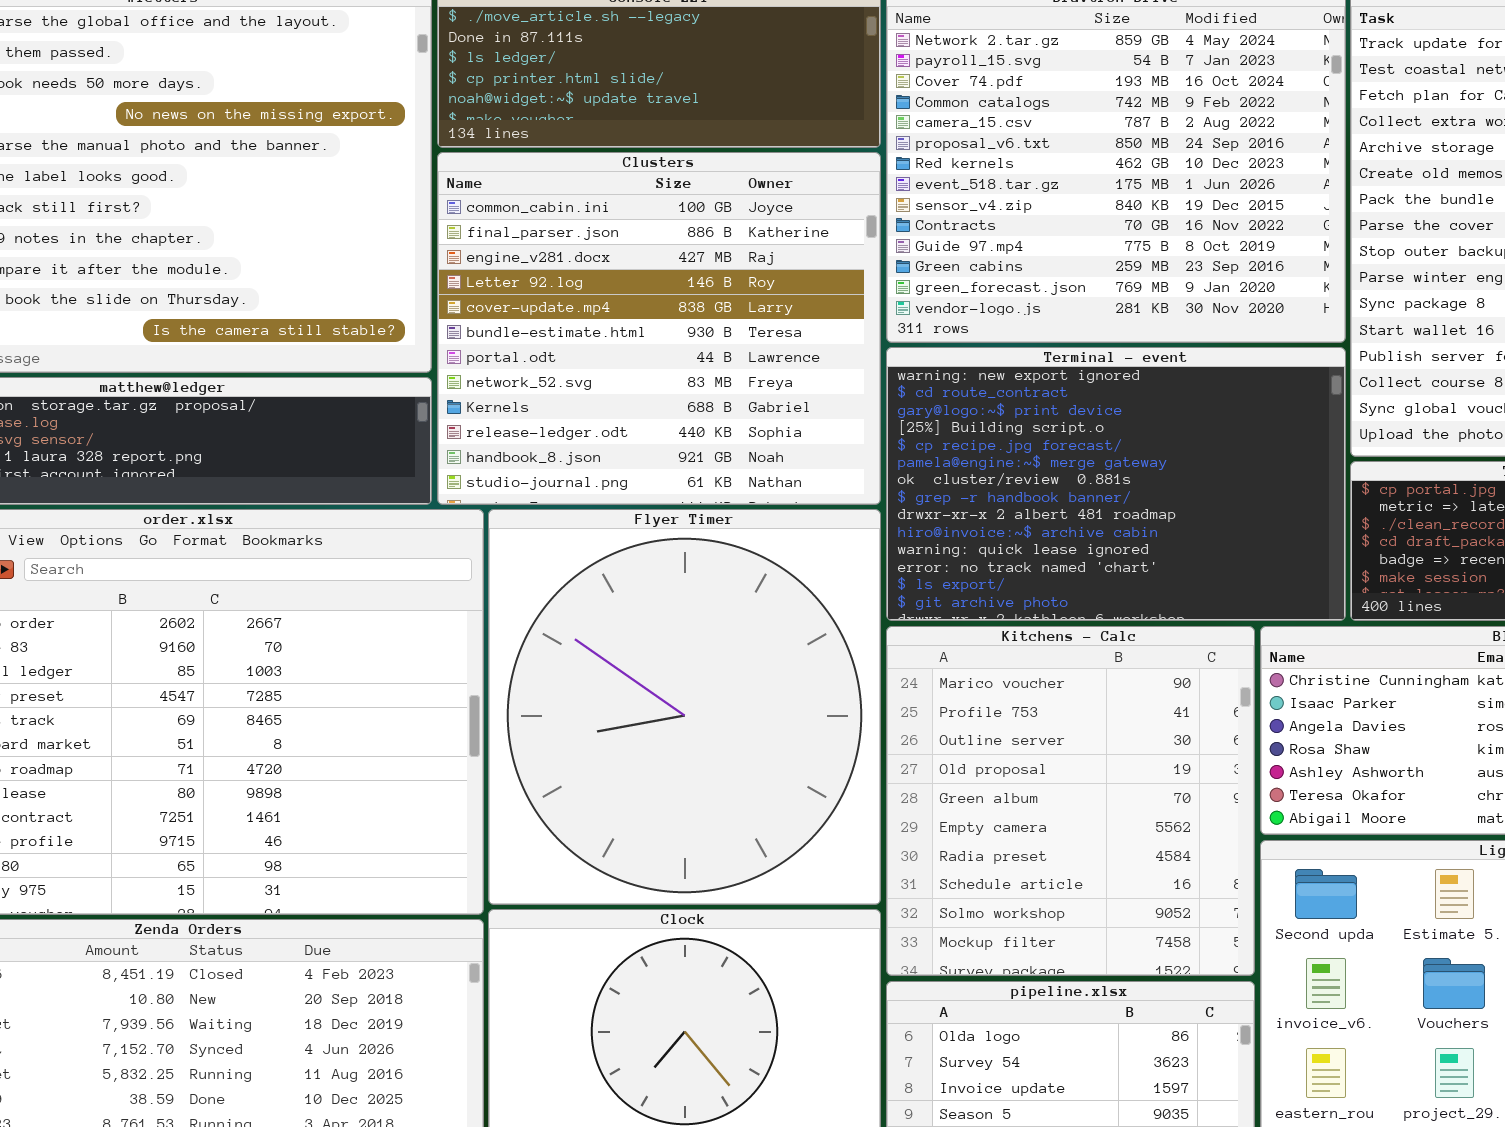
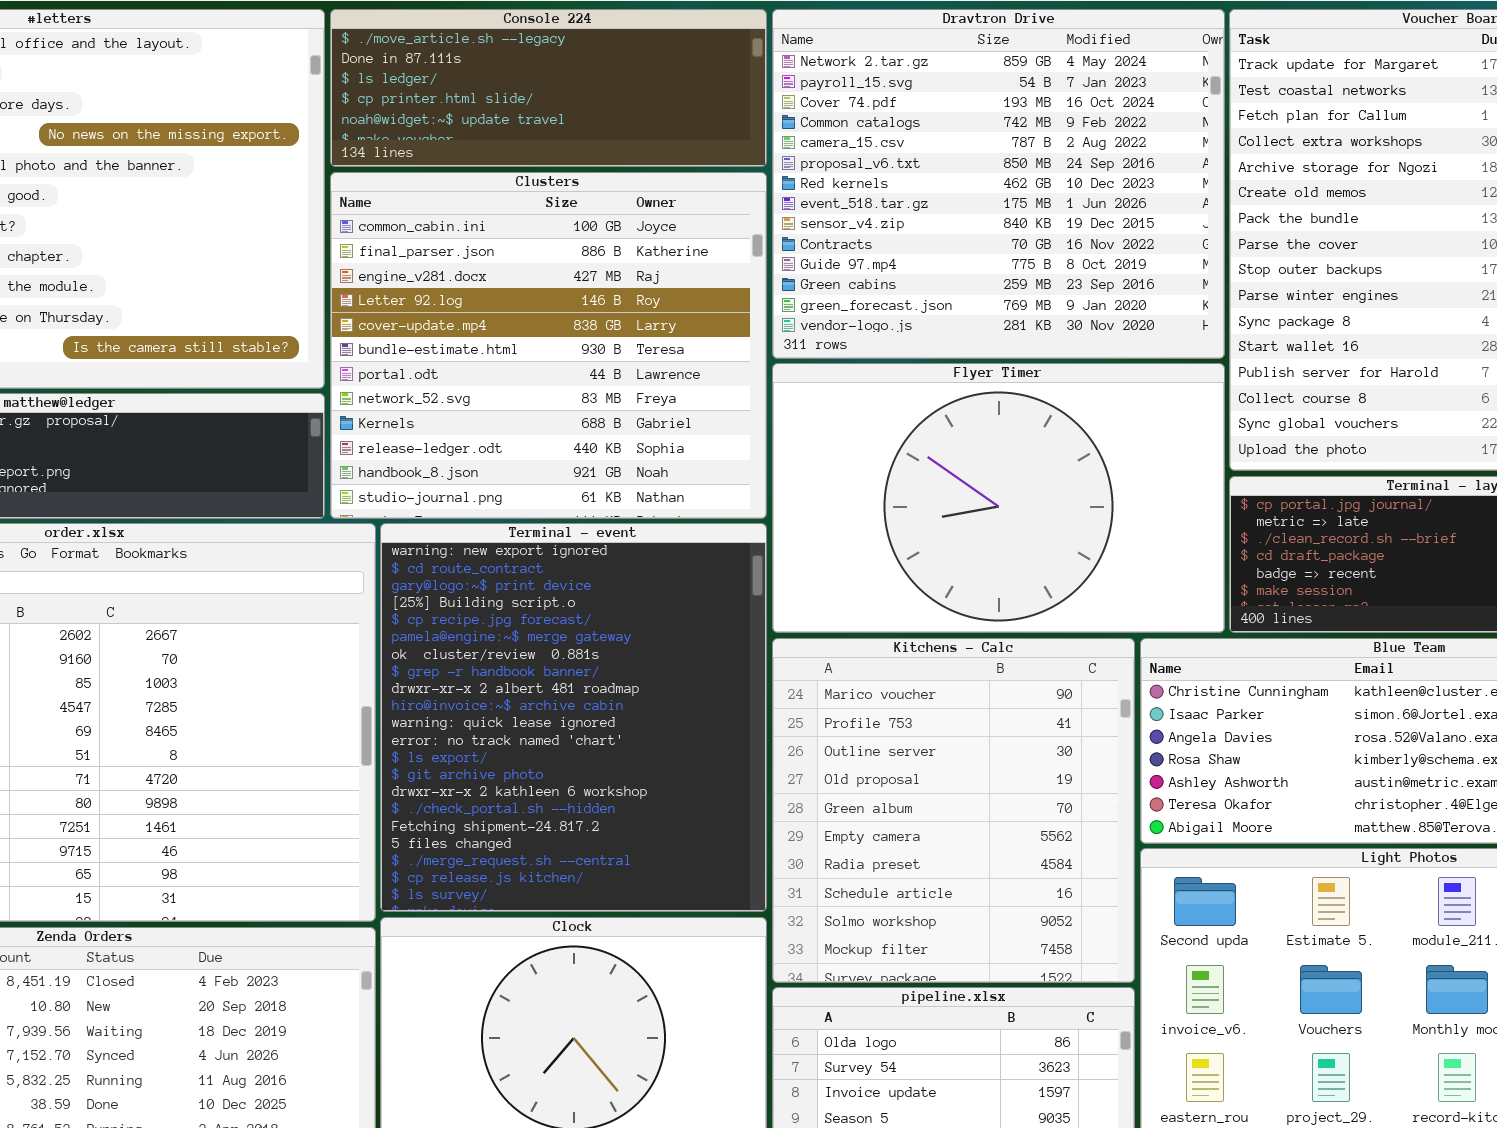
Terminal - event: [886,347,1346,621] -> [380,523,767,912], moved, resized
Flyer Timer: [488,509,881,905] -> [772,363,1225,633], moved, resized

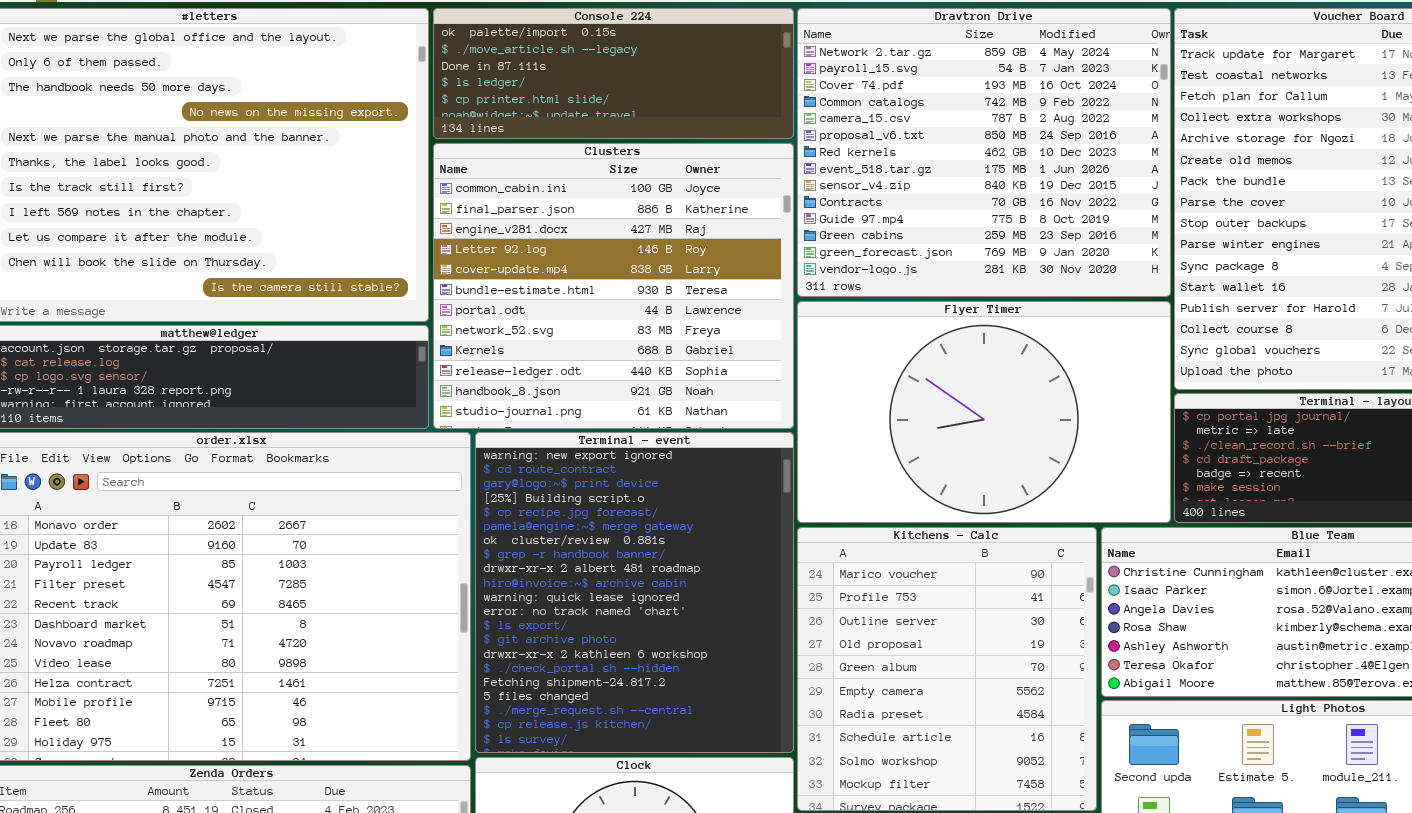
Console 224: [330,9,767,167] -> [433,8,794,139], scrolled up 1 row

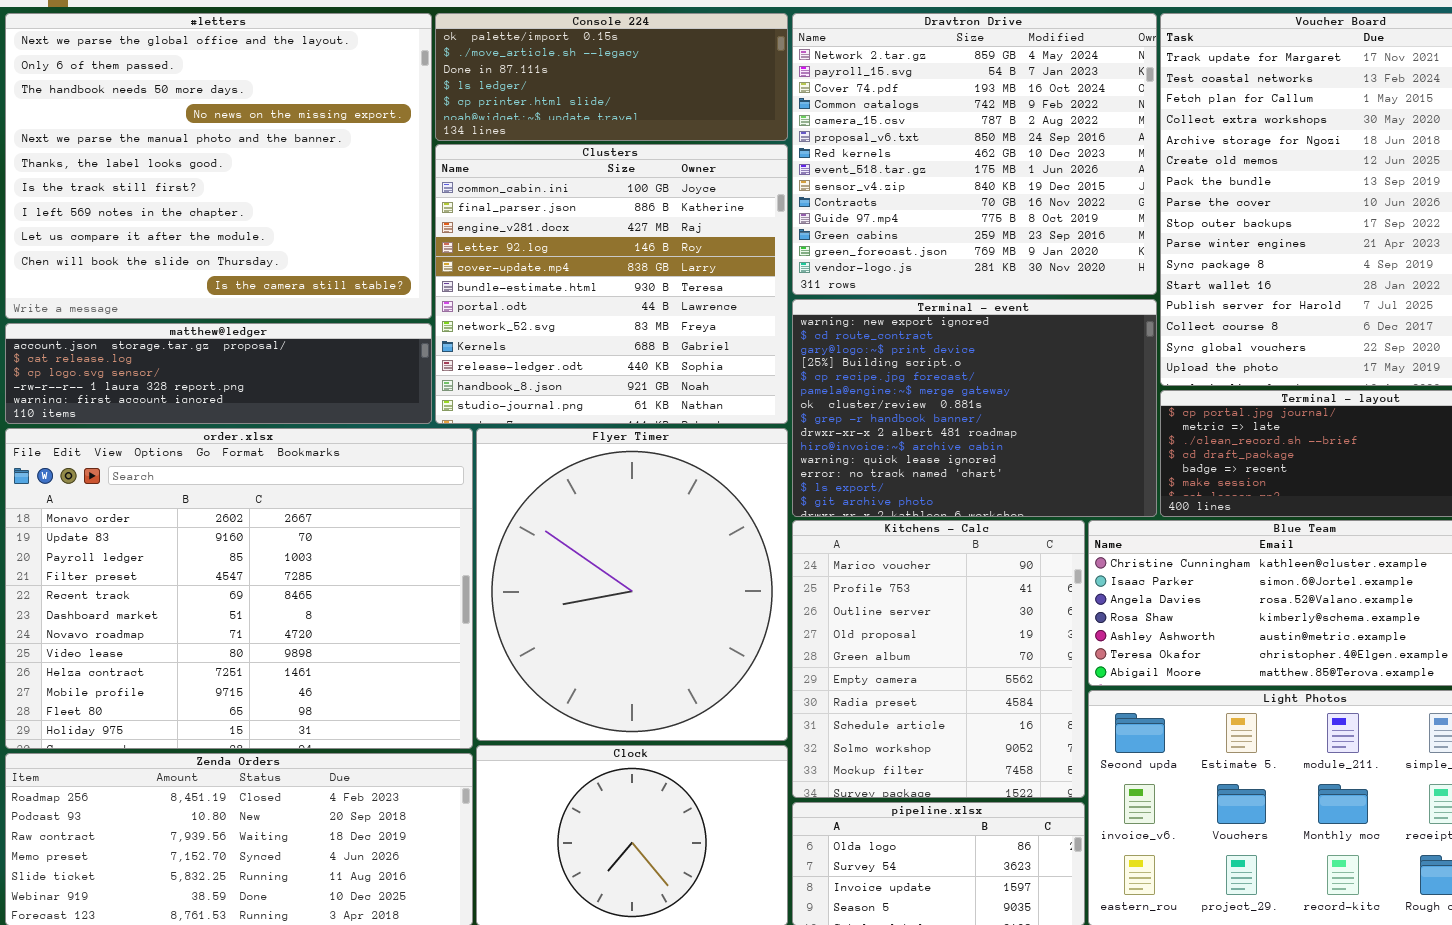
Flyer Timer: [797,301,1171,523] -> [476,428,788,741], moved, resized
Terminal - event: [475,432,794,753] -> [792,299,1157,517], moved, resized

